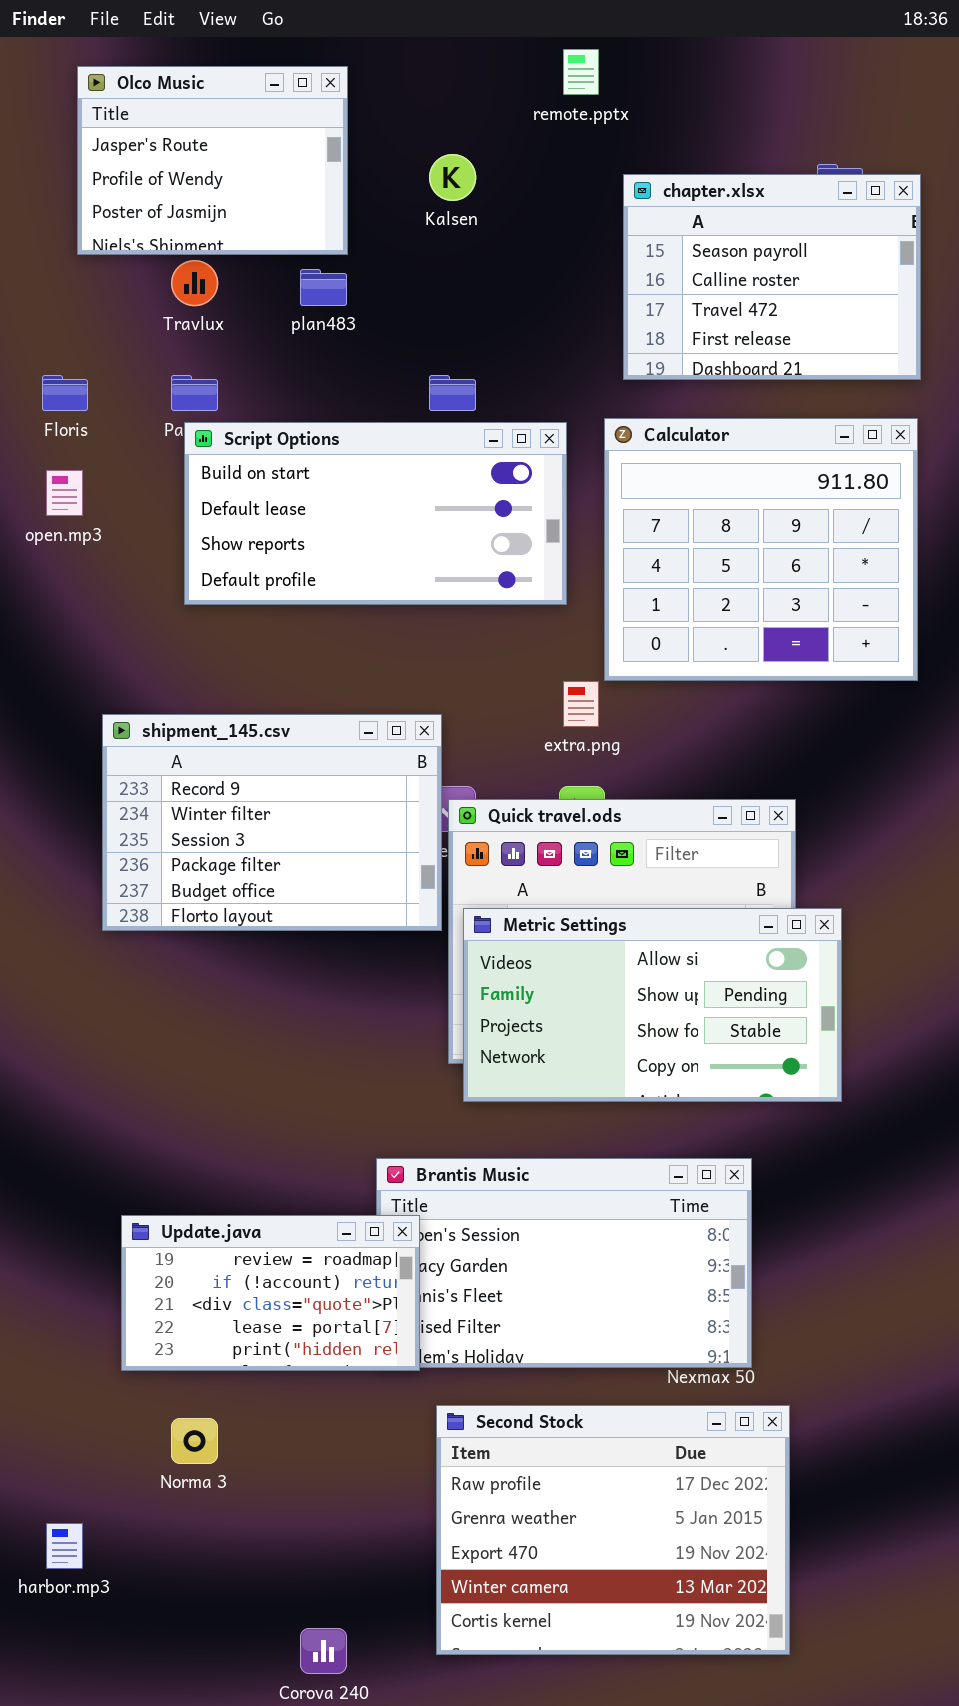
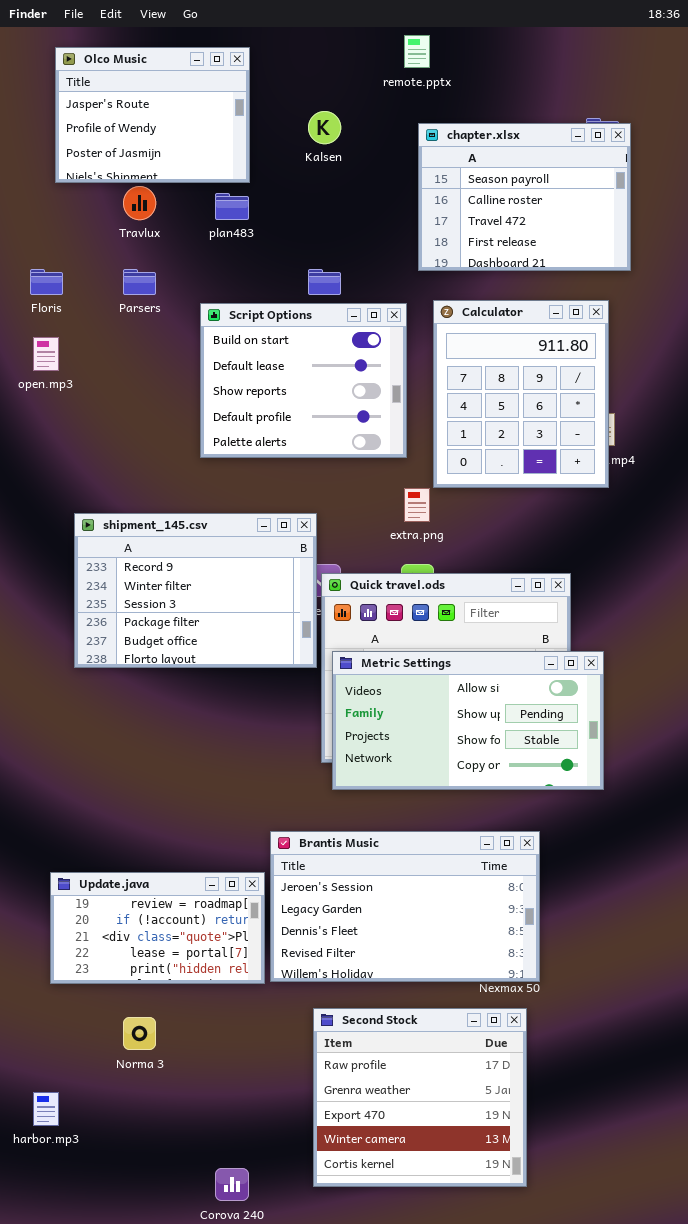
chapter.xlsx: [623,174,921,380] -> [418,123,631,271], moved
Calculator: [604,418,918,681] -> [433,300,609,488], resized
Script Options: [184,422,567,605] -> [200,303,407,458], resized
Update.java: [121,1215,420,1371] -> [50,872,265,984], moved
Second Stock: [436,1405,790,1655] -> [313,1008,527,1187], resized

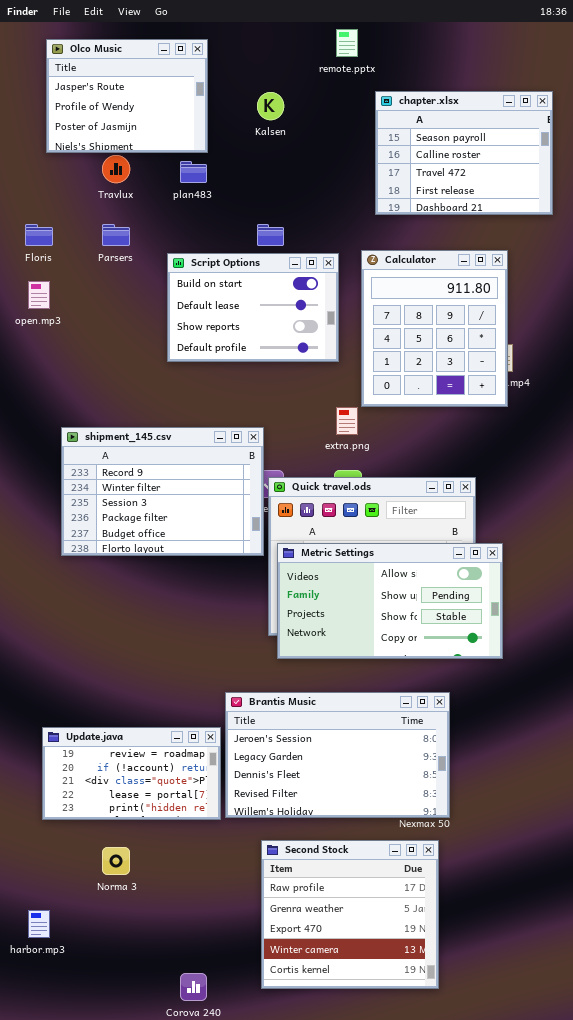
chapter.xlsx: [418,123,631,271] -> [375,91,553,215], moved
Script Options: [200,303,407,458] -> [167,253,339,362], resized

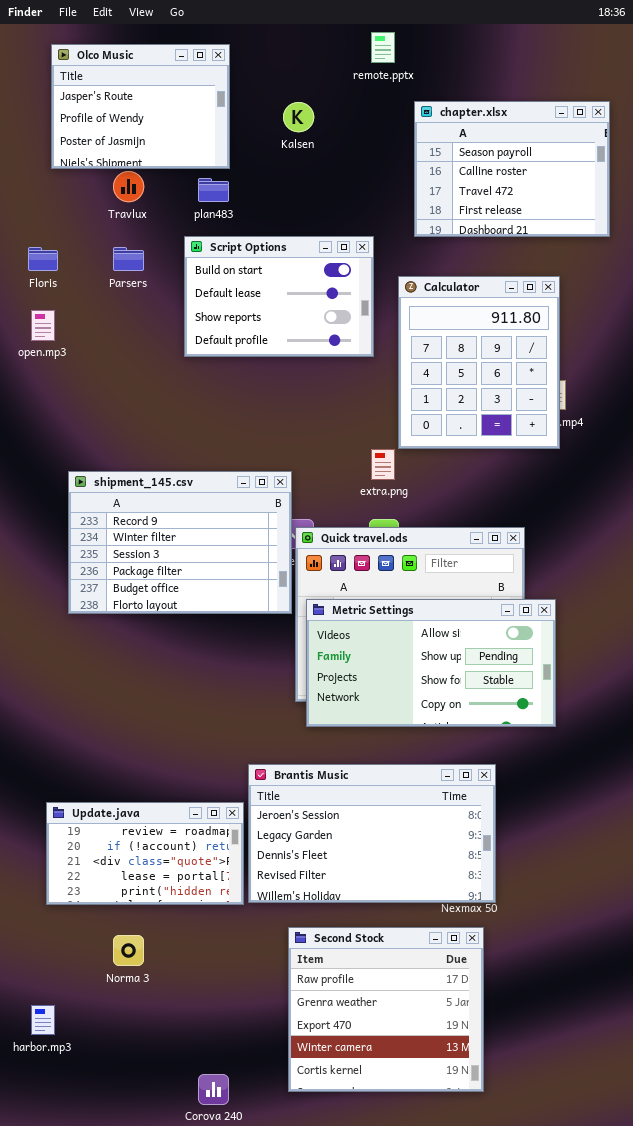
Script Options: [167,253,339,362] -> [184,236,374,357], moved

